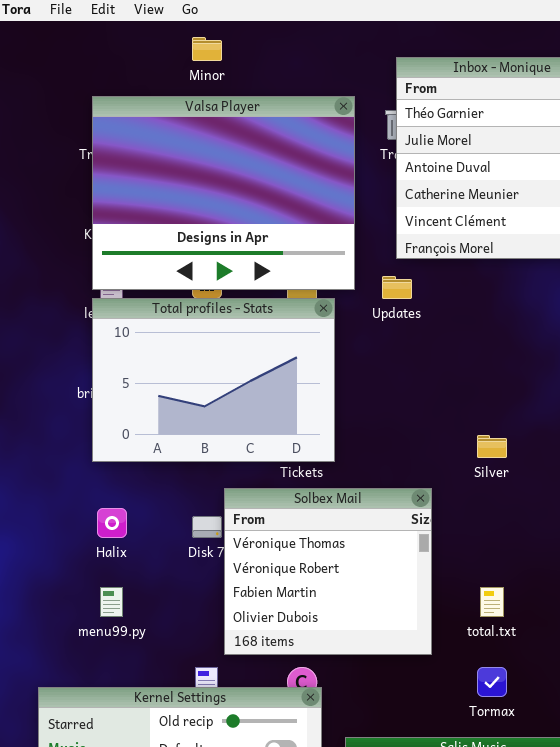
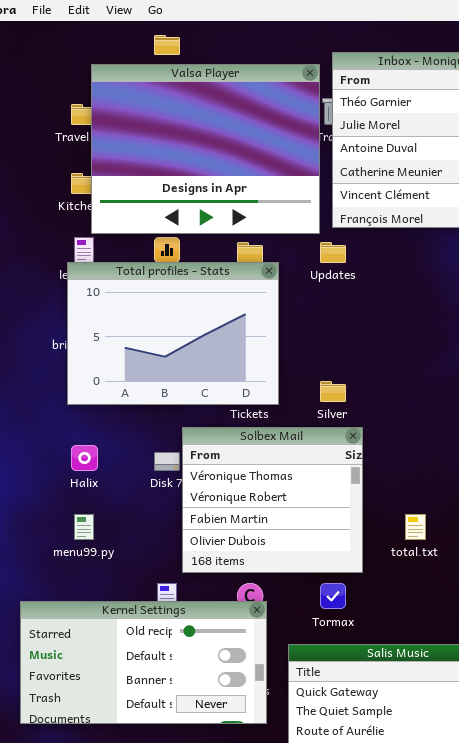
Valsa Player: [92,96,355,290] -> [91,64,320,234], moved
Silver: [477,435,507,458] -> [320,381,346,402], moved
Tormax: [477,667,507,697] -> [320,583,346,609], moved

